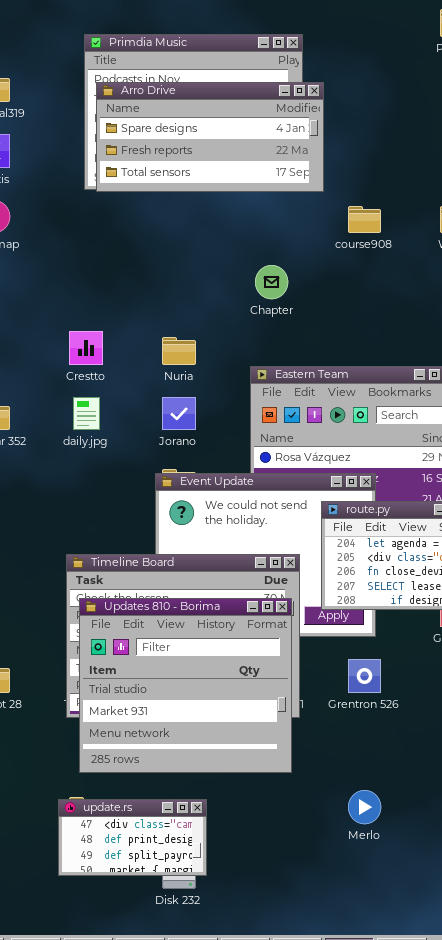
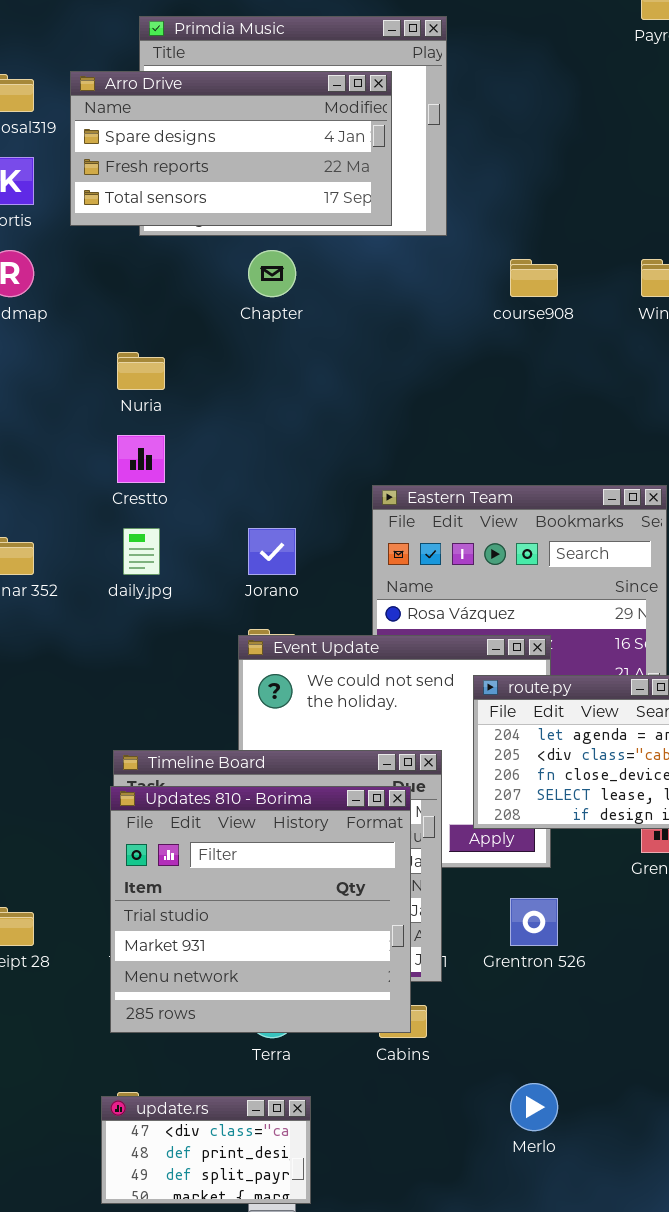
Arro Drive: [96,82,324,192] -> [70,71,392,226], moved
Chapter: [255,265,288,299] -> [248,250,296,297], moved
Nuria: [162,337,196,365] -> [117,352,165,390], moved
Updates 810 - Borima: [79,598,292,773] -> [110,786,411,1033], moved

